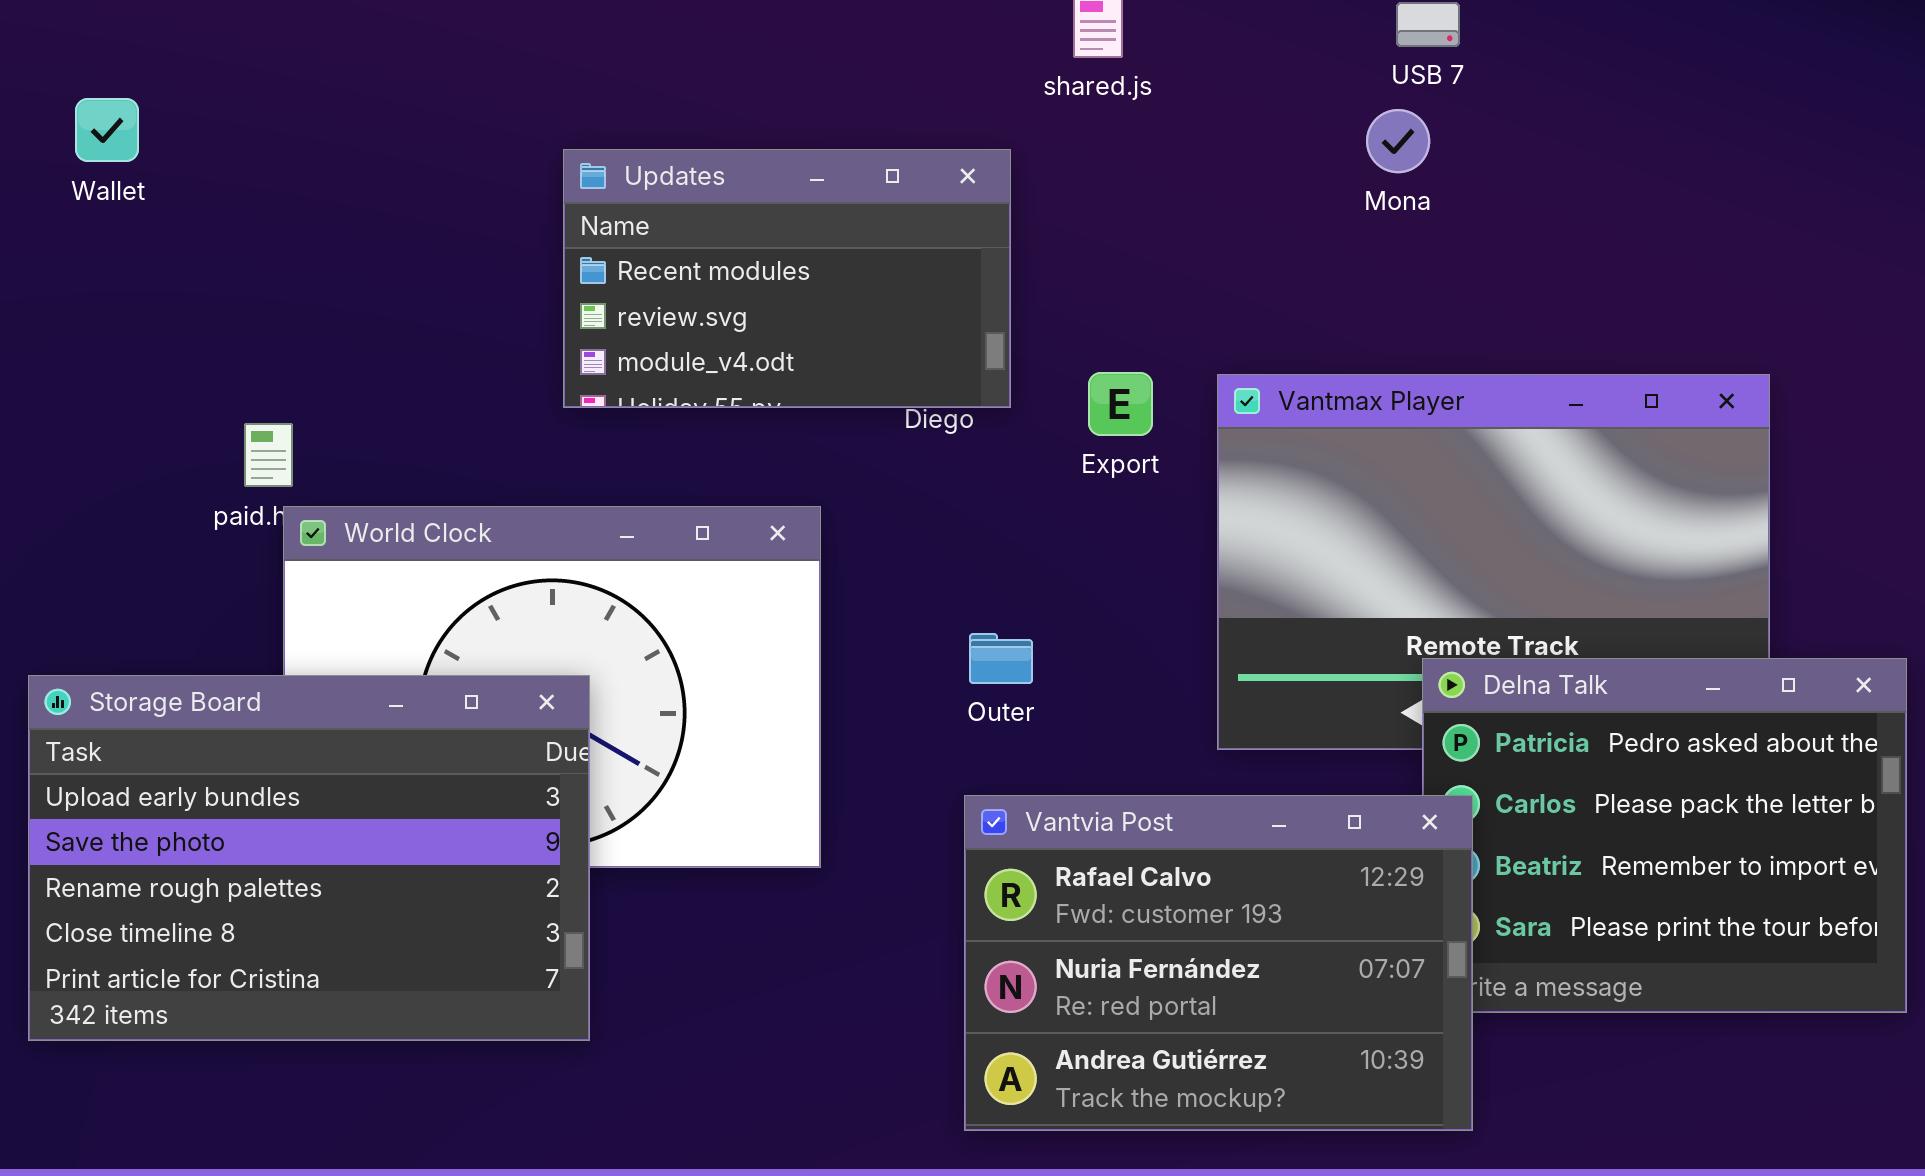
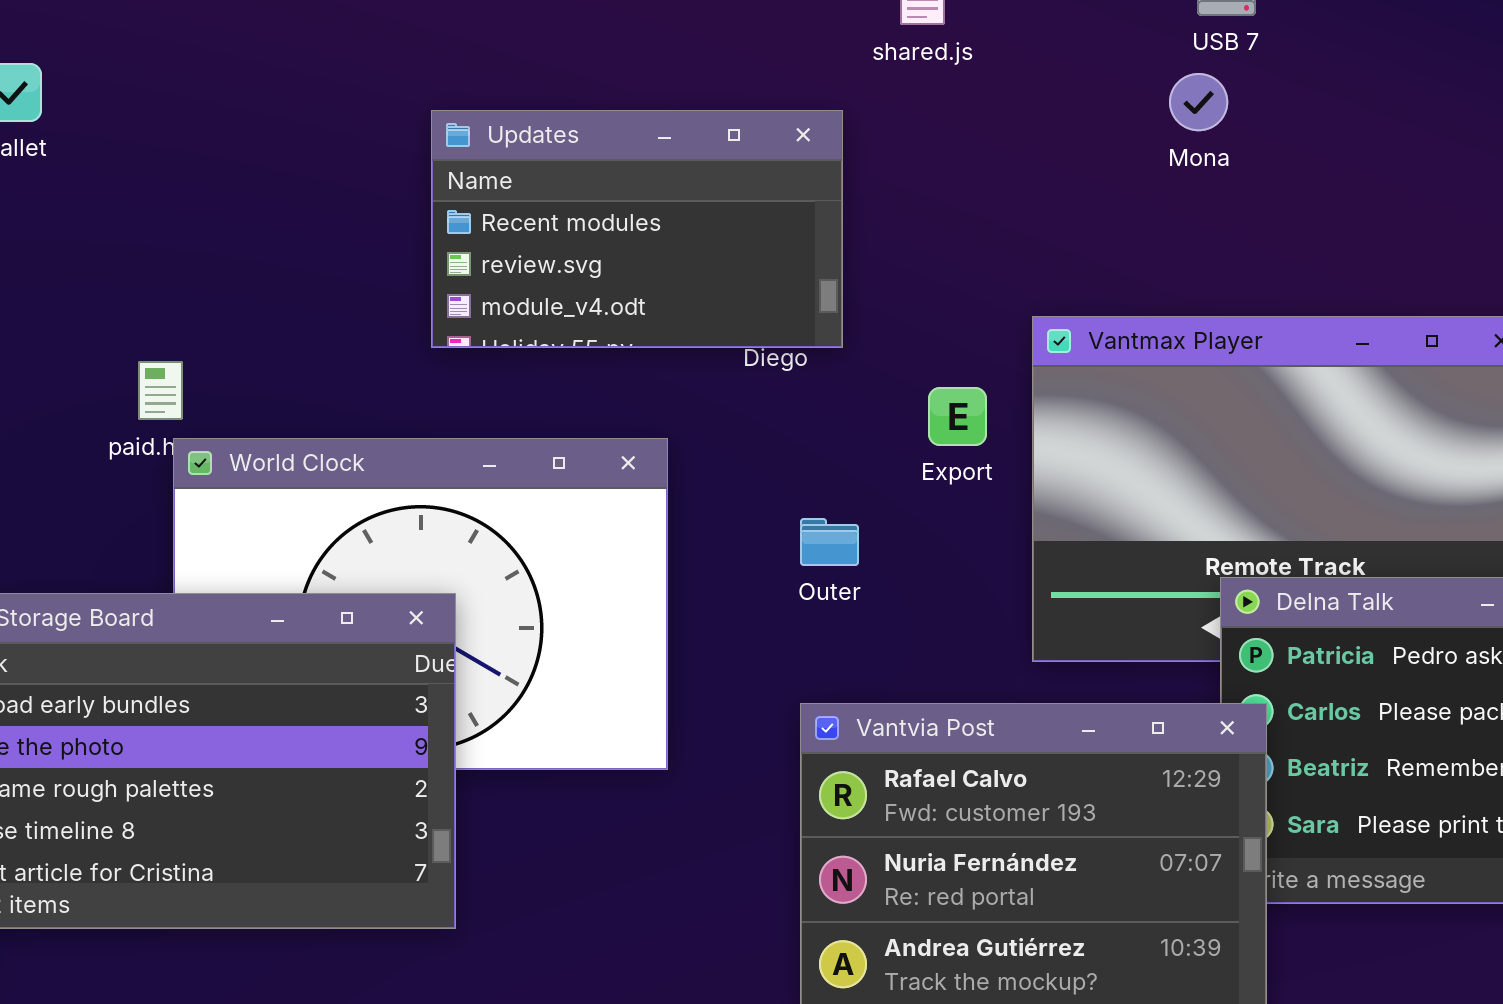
Export: [1088,372,1153,436] -> [928,387,987,446], moved
Outer: [969,633,1033,684] -> [800,518,859,566], moved

